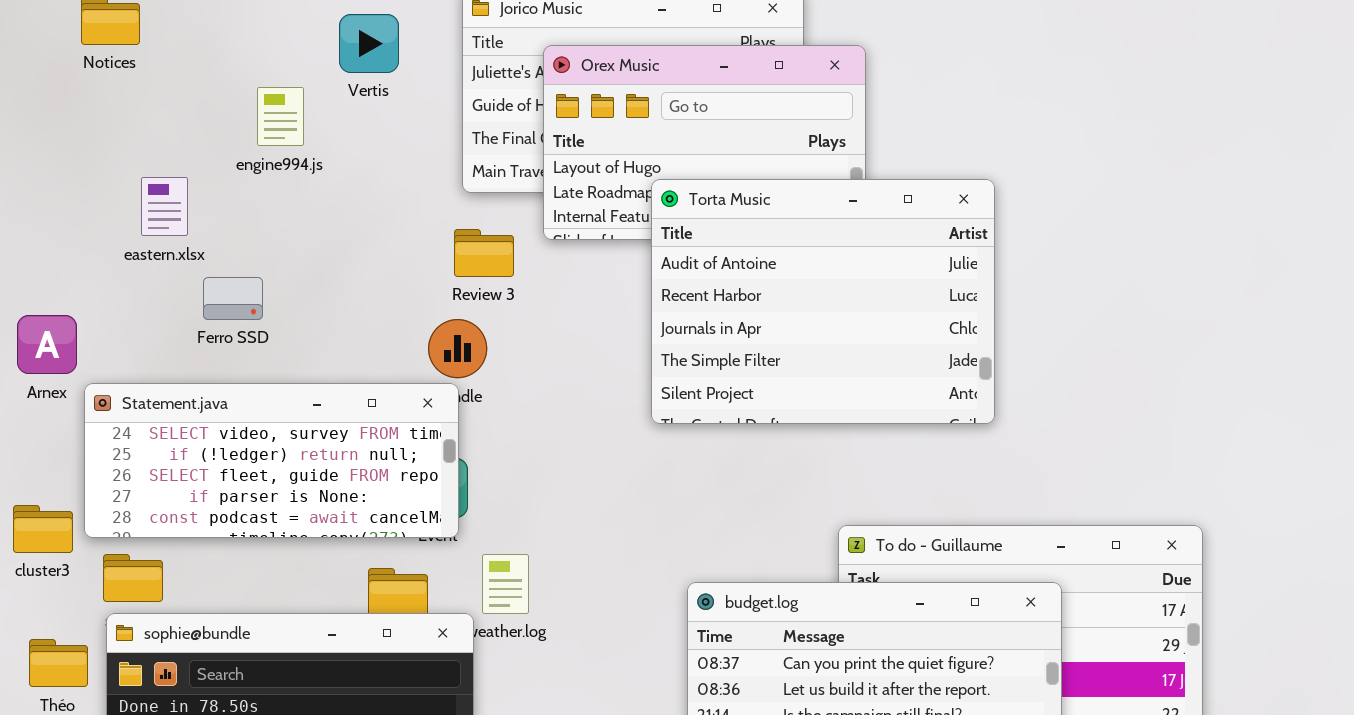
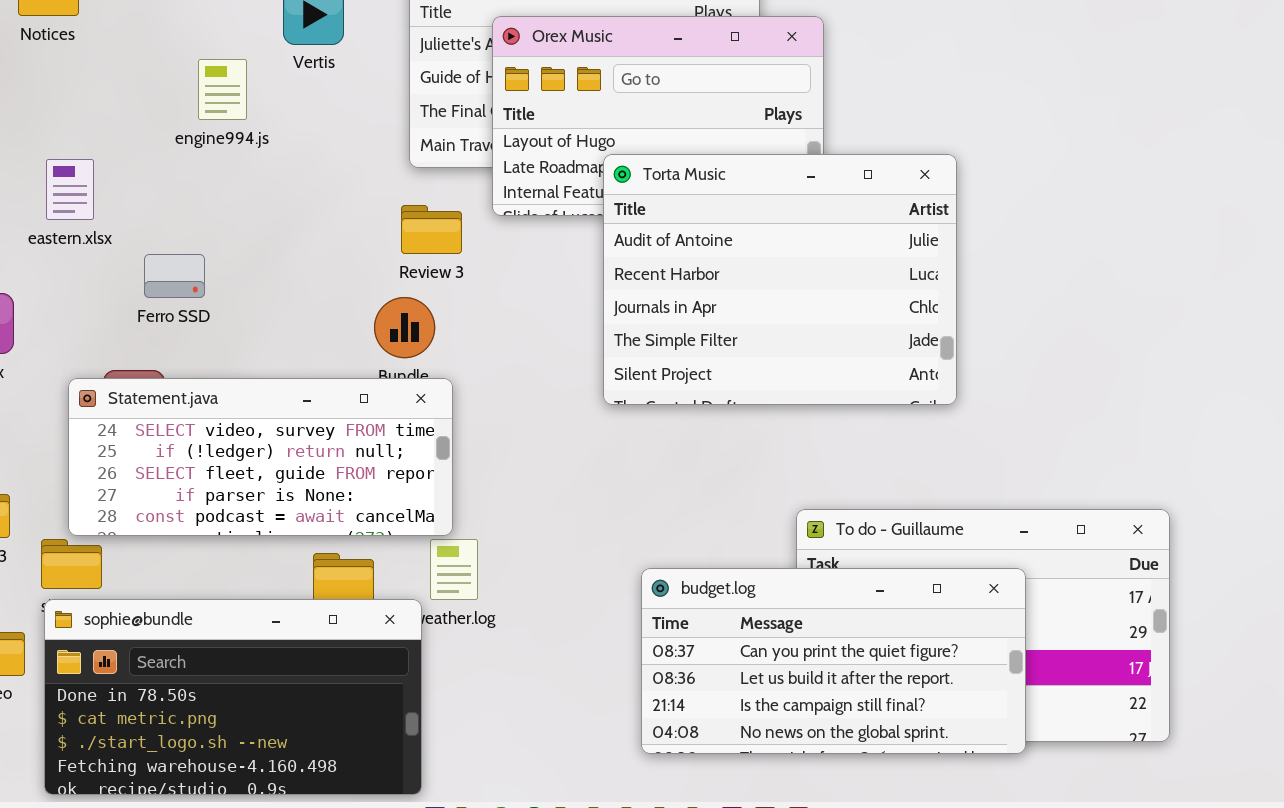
eastern.xlsx: [141,177,188,236] -> [46,159,94,220], moved
Statement.java: [84,383,459,538] -> [68,378,453,536], moved

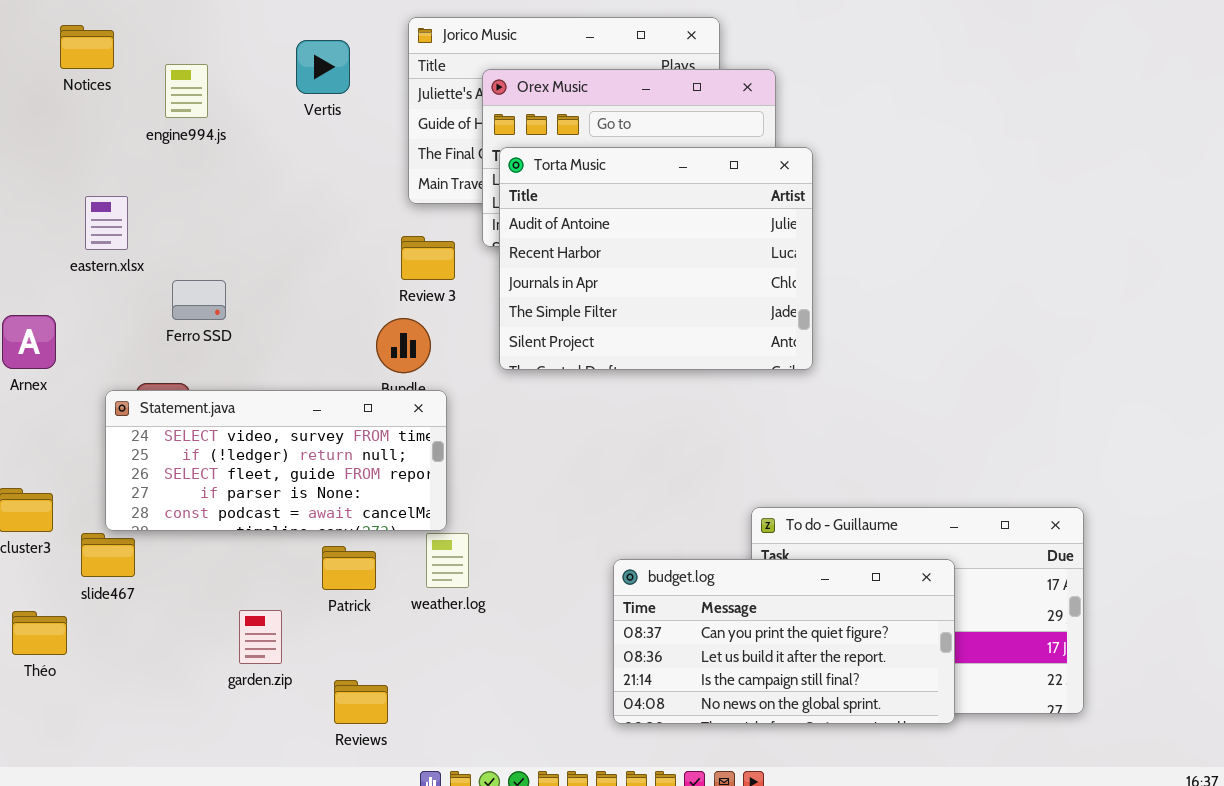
engine994.js: [198,59,247,120] -> [165,64,208,118], moved
Torta Music: [603,154,957,405] -> [499,147,813,370], moved
sophie@bundle: [44,599,422,795] -> none, closed

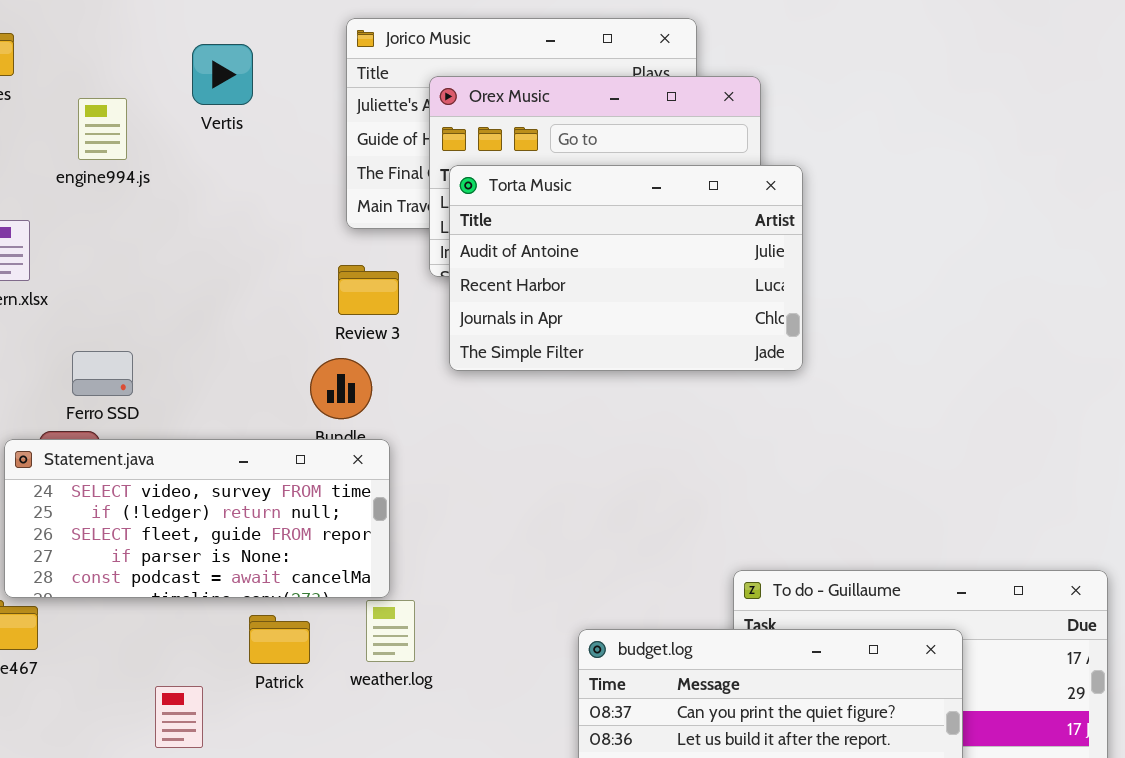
Vertis: [296,40,350,94] -> [192,44,253,105], moved
engine994.js: [165,64,208,118] -> [78,98,127,160], moved
Torta Music: [499,147,813,370] -> [449,165,803,371], resized
Ferro SSD: [172,280,226,320] -> [72,351,133,396], moved

